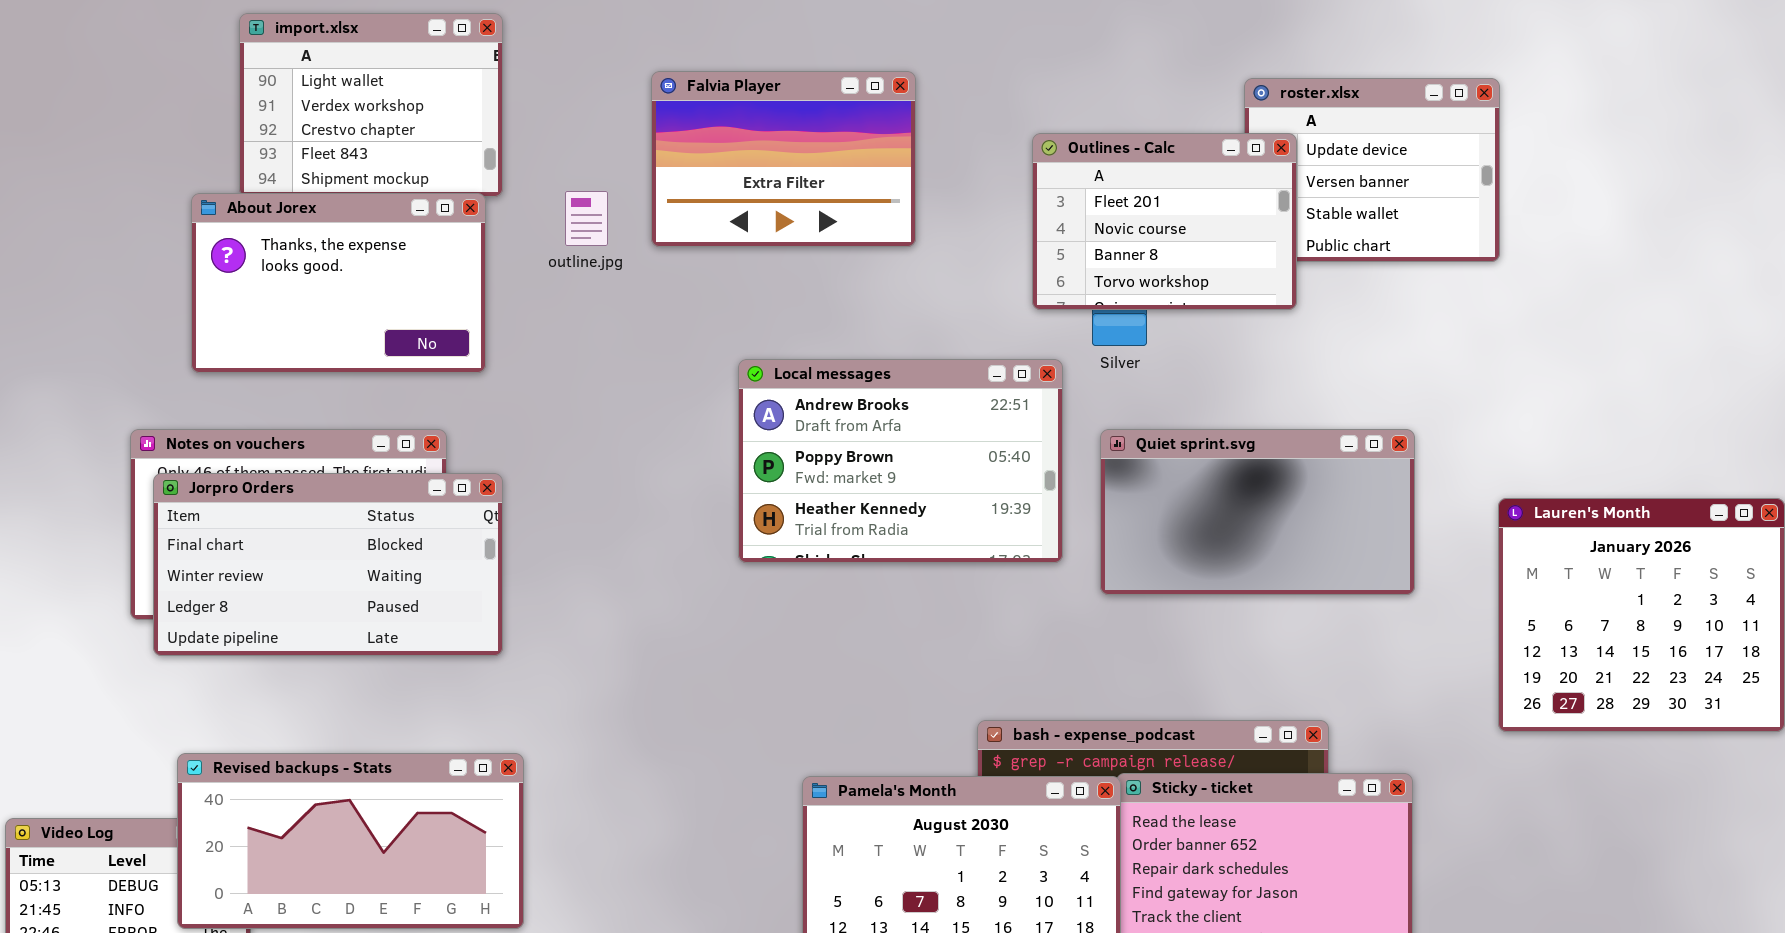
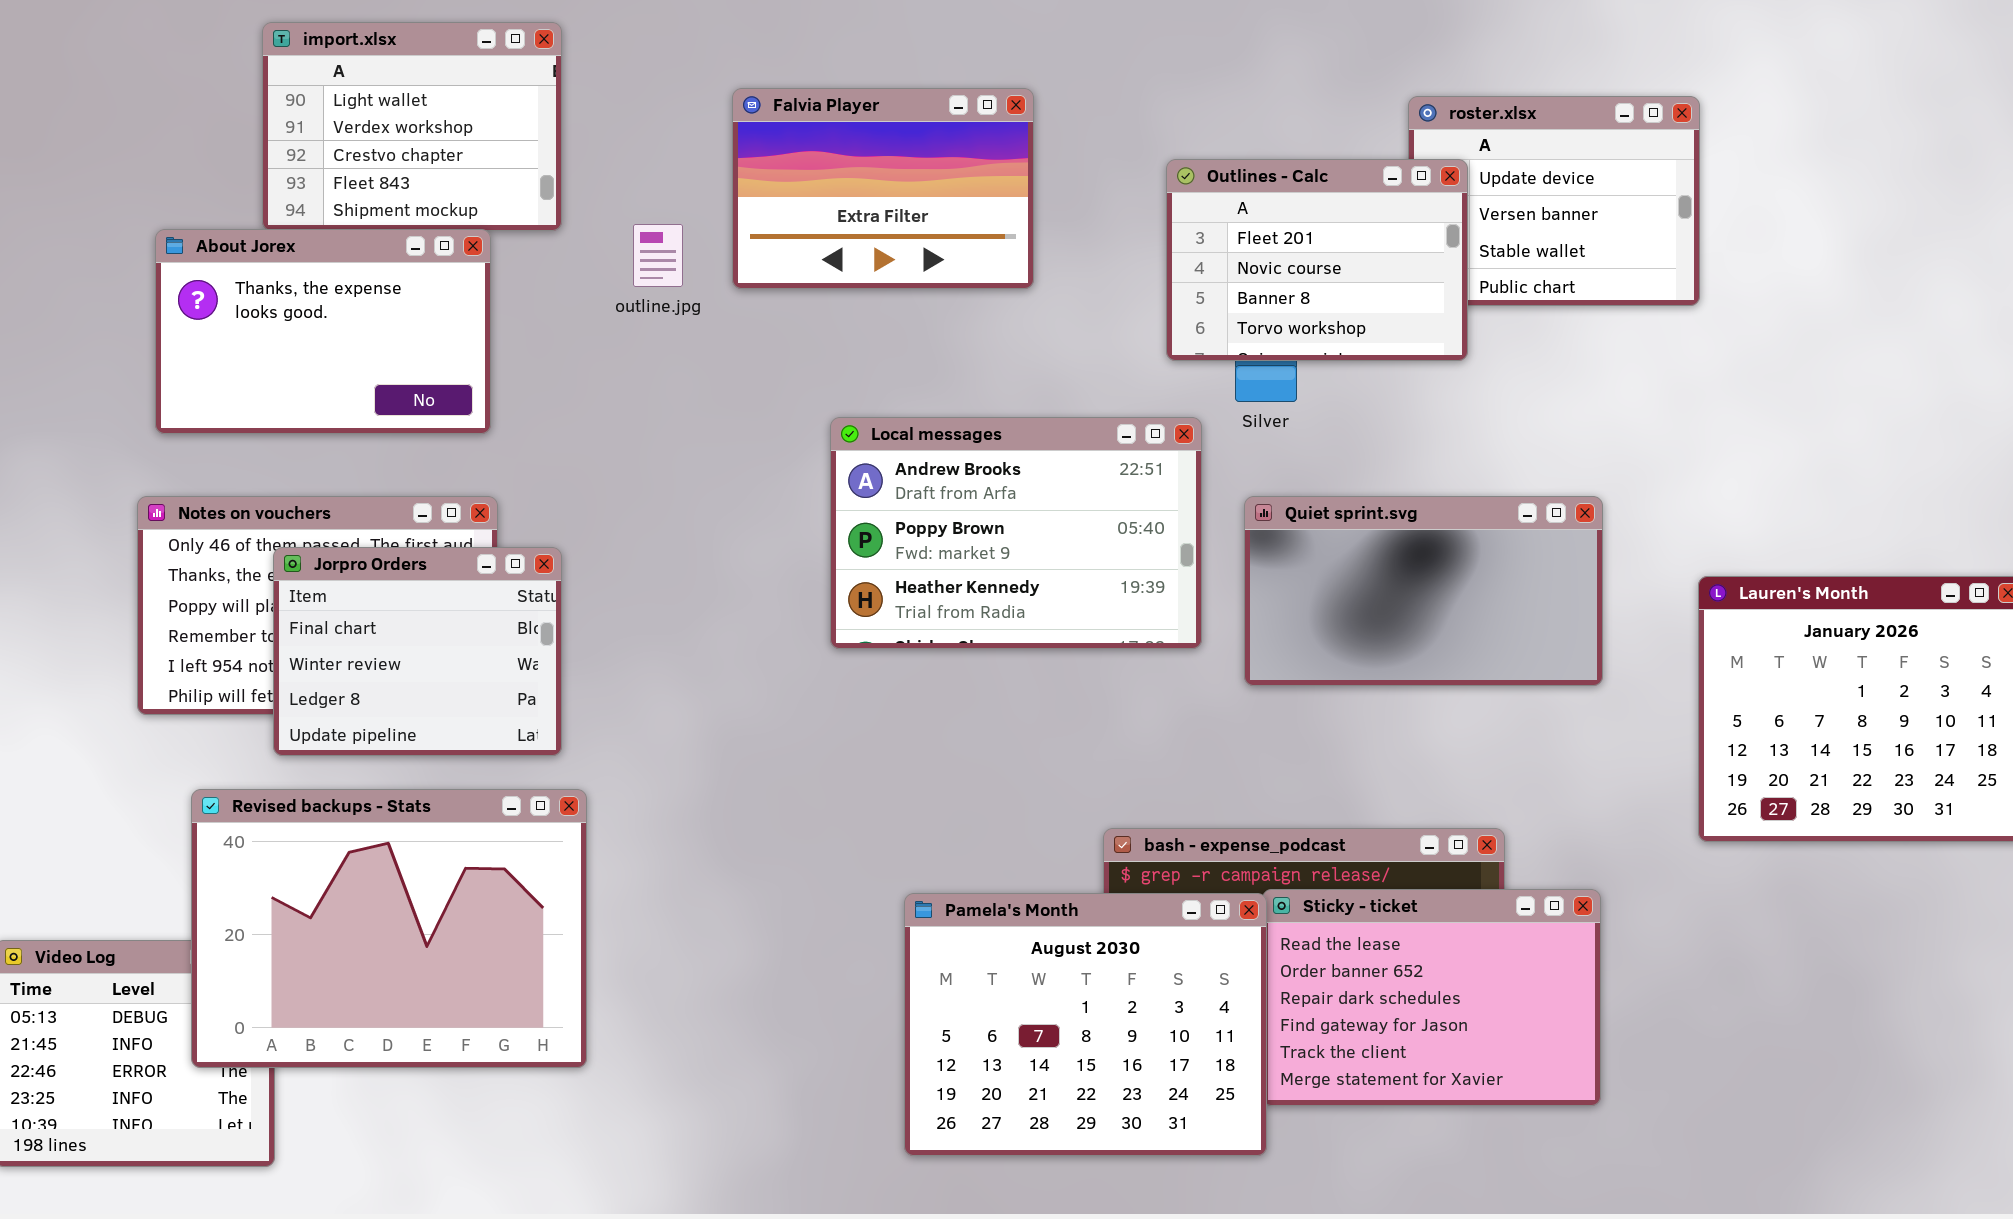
About Jorex: [191,193,486,373] -> [155,229,491,434], moved
Jorpro Orders: [153,473,503,656] -> [273,547,562,756], resized
Revised backups - Stats: [177,753,524,929] -> [191,789,587,1068], resized

